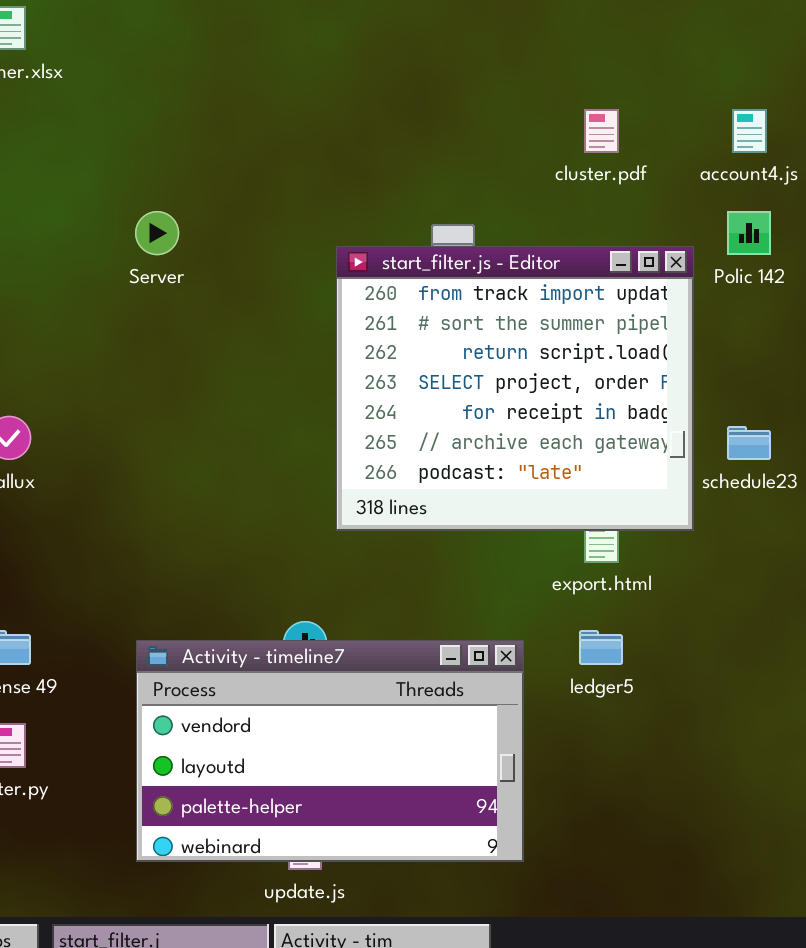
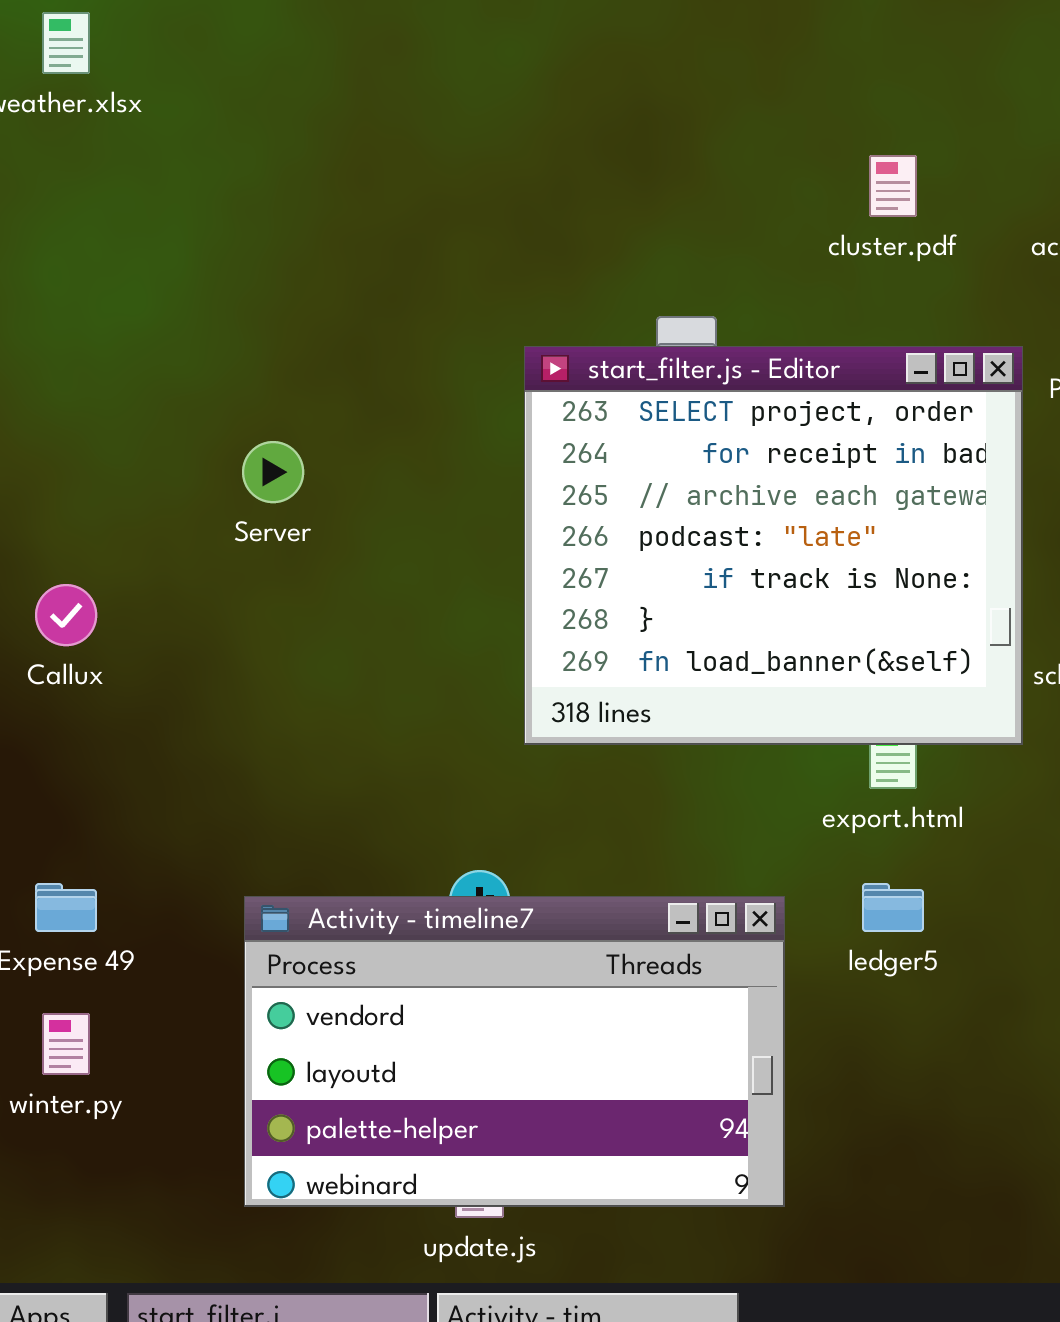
Server: [135,211,179,255] -> [242,441,304,503], moved
start_filter.js - Editor: [336,246,694,531] -> [524,346,1023,745], scrolled down 3 rows

